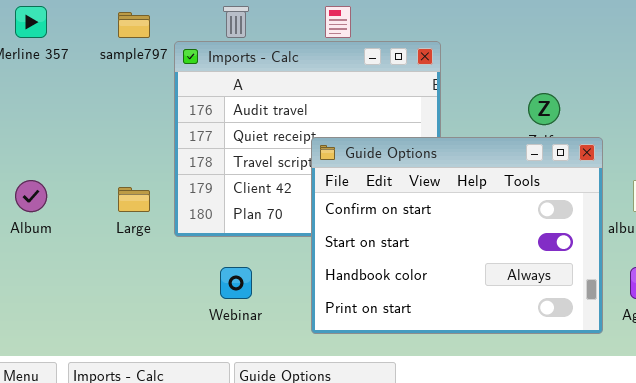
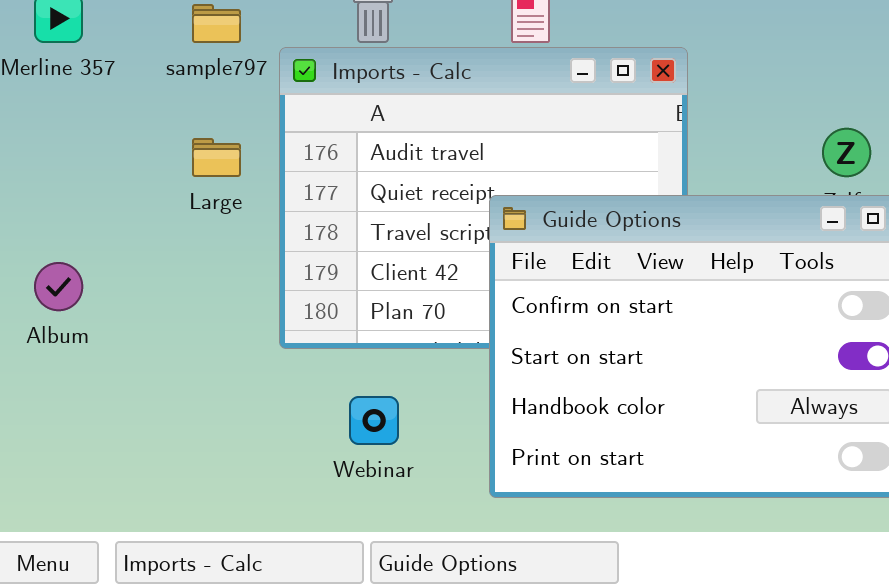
Large: [118,187,150,212] -> [192,138,241,177], moved

